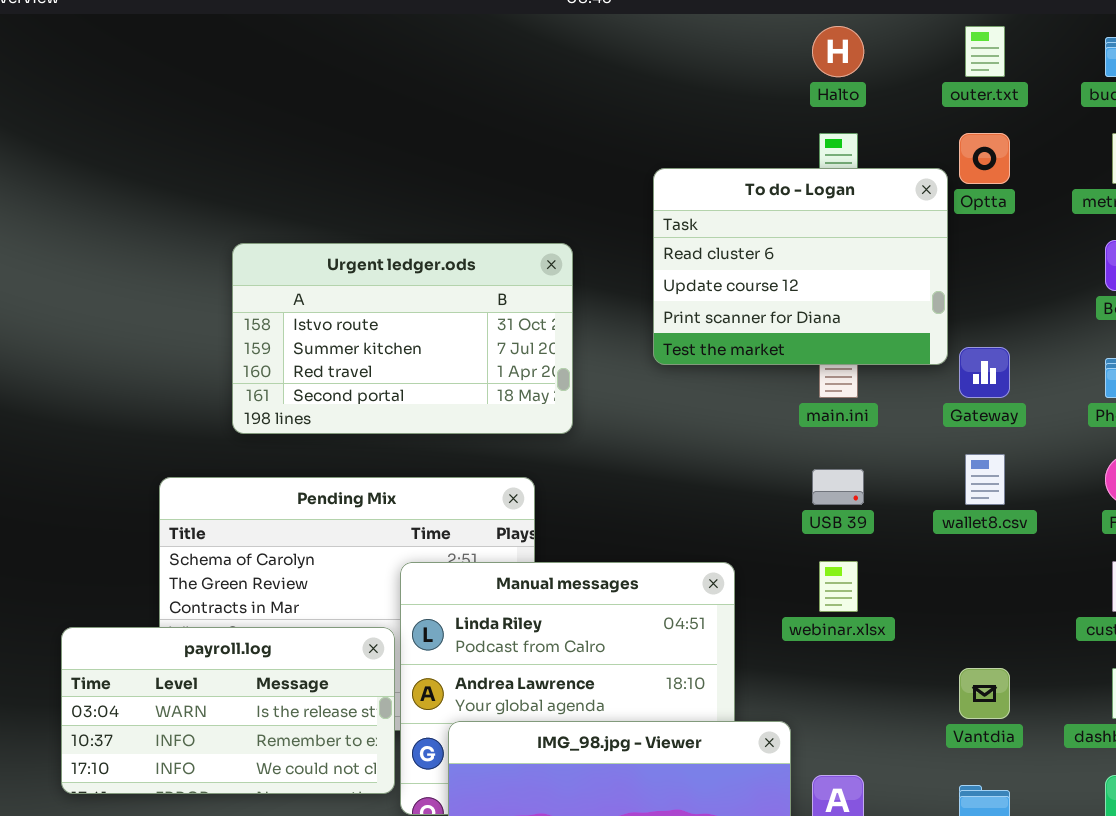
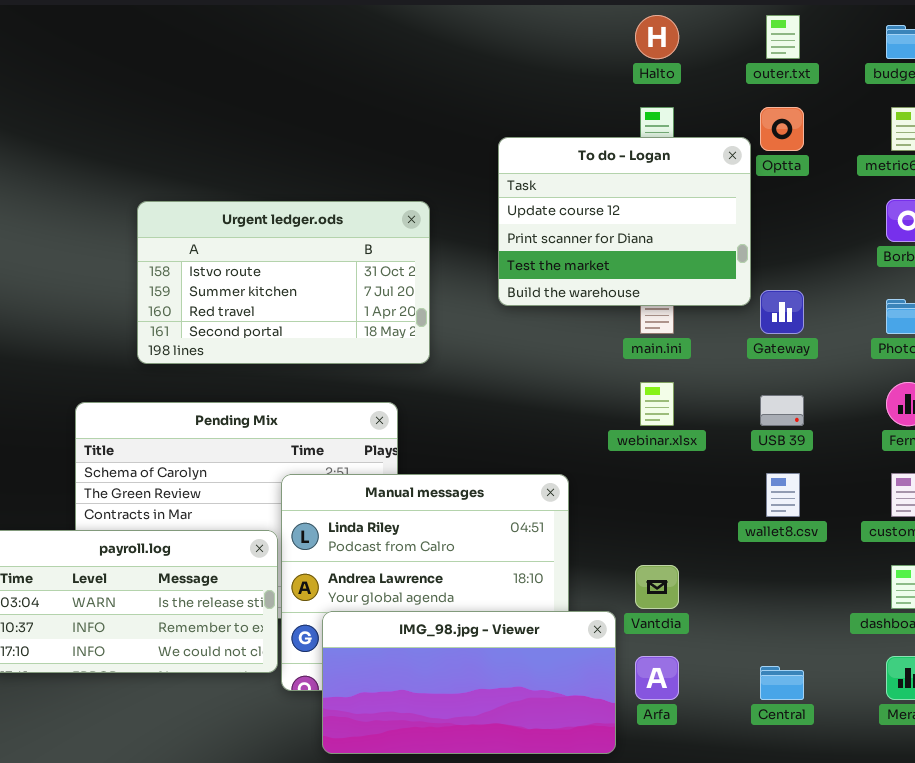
To do - Logan: [653,168,948,365] -> [498,137,751,306], scrolled down 1 row
wallet8.csv: [965,454,1005,505] -> [766,473,800,517], moved
USB 39: [812,469,864,505] -> [760,395,804,426], moved
webinar.xlsx: [819,561,858,612] -> [640,382,674,426], moved
Vantdia: [959,668,1010,719] -> [635,565,679,609], moved

